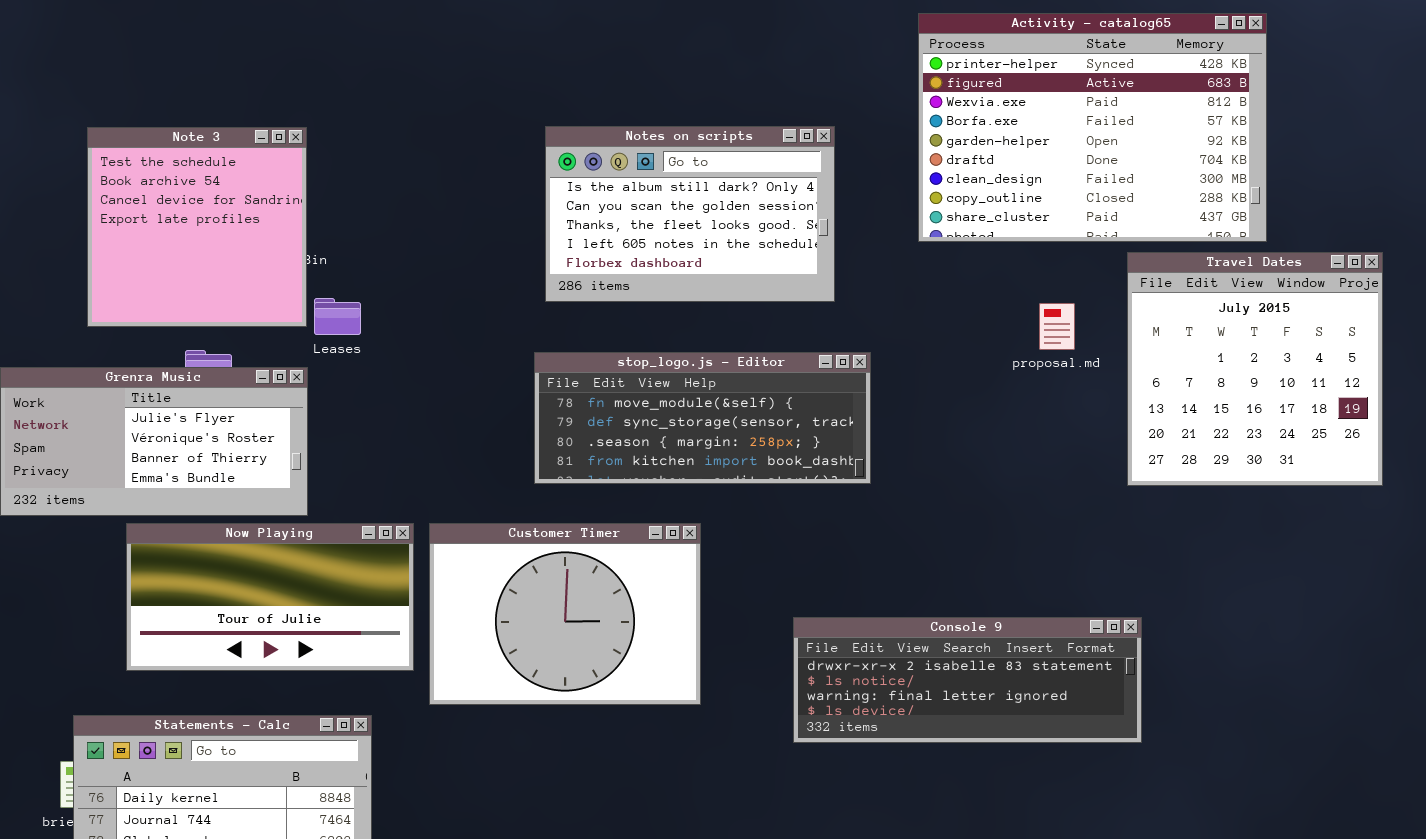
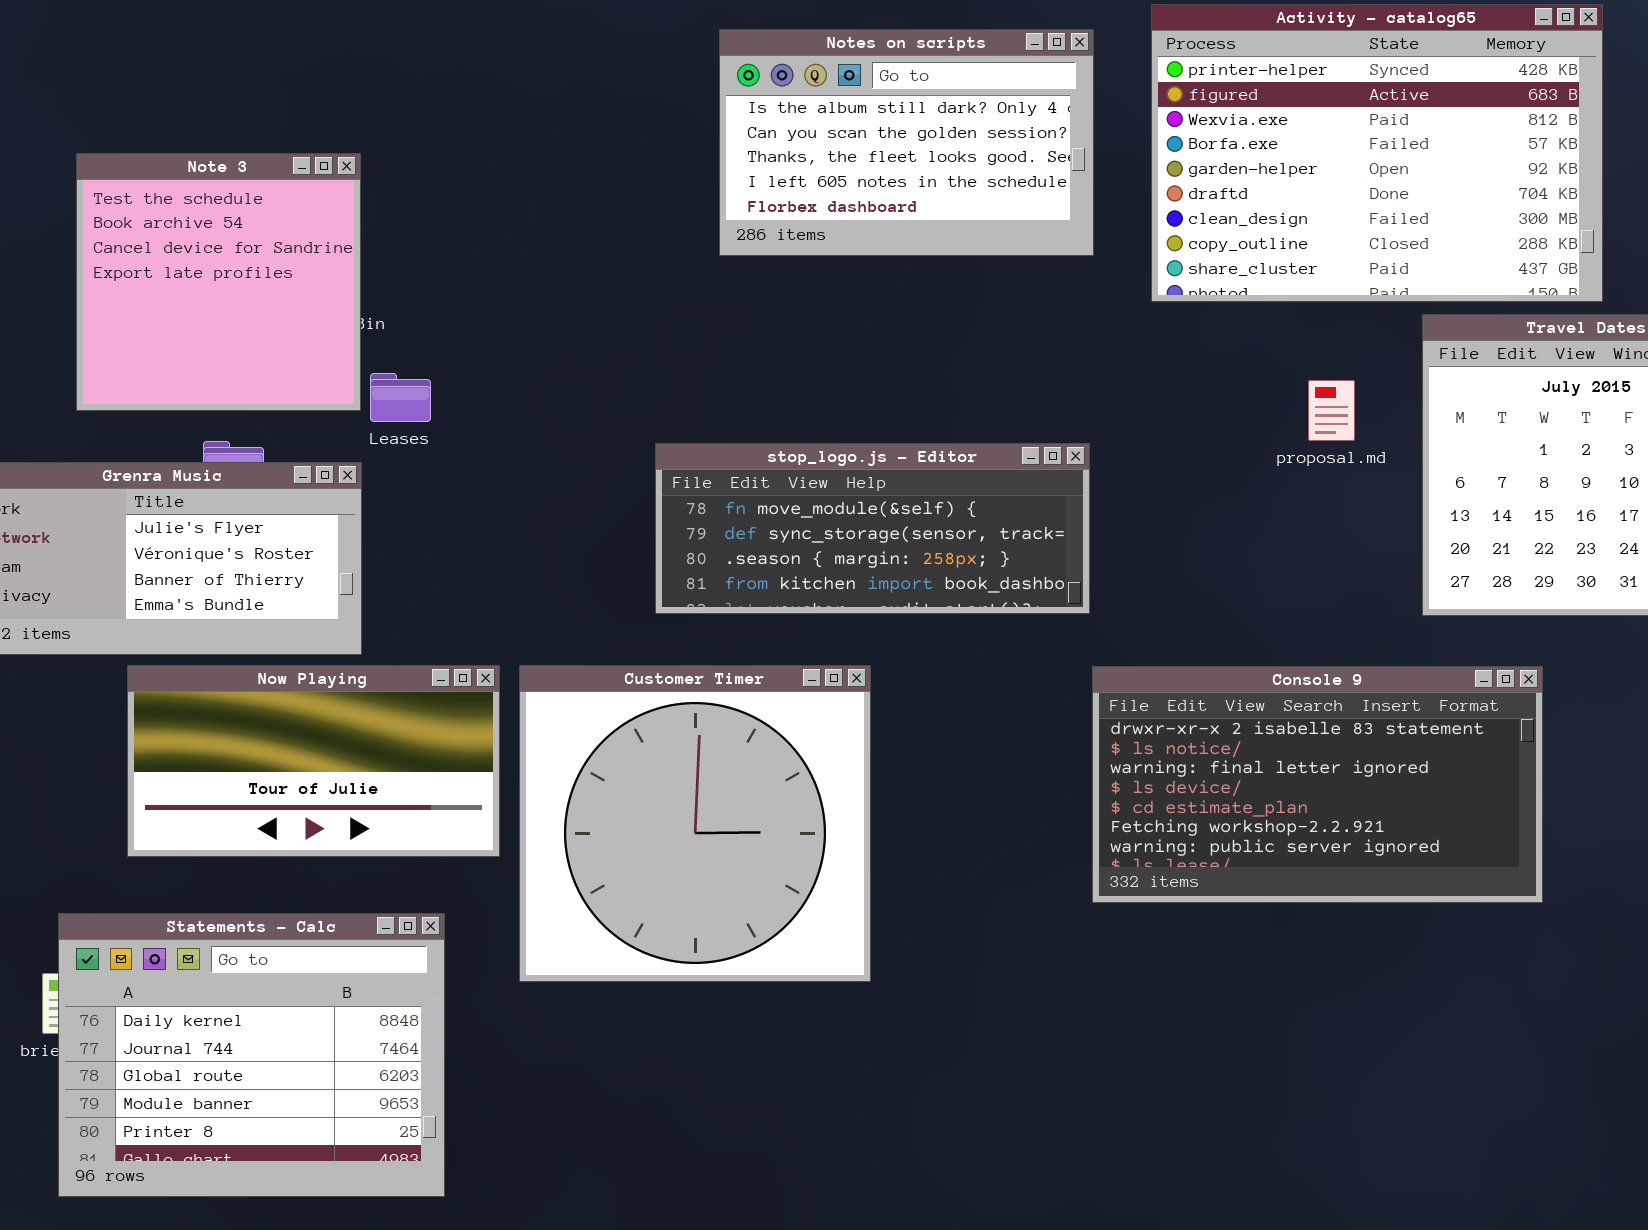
Notes on scripts: [545,126,835,302] -> [719,29,1094,256], moved
Customer Timer: [429,523,701,705] -> [519,665,871,982], resized
Console 9: [793,617,1142,743] -> [1092,666,1543,903], moved, resized

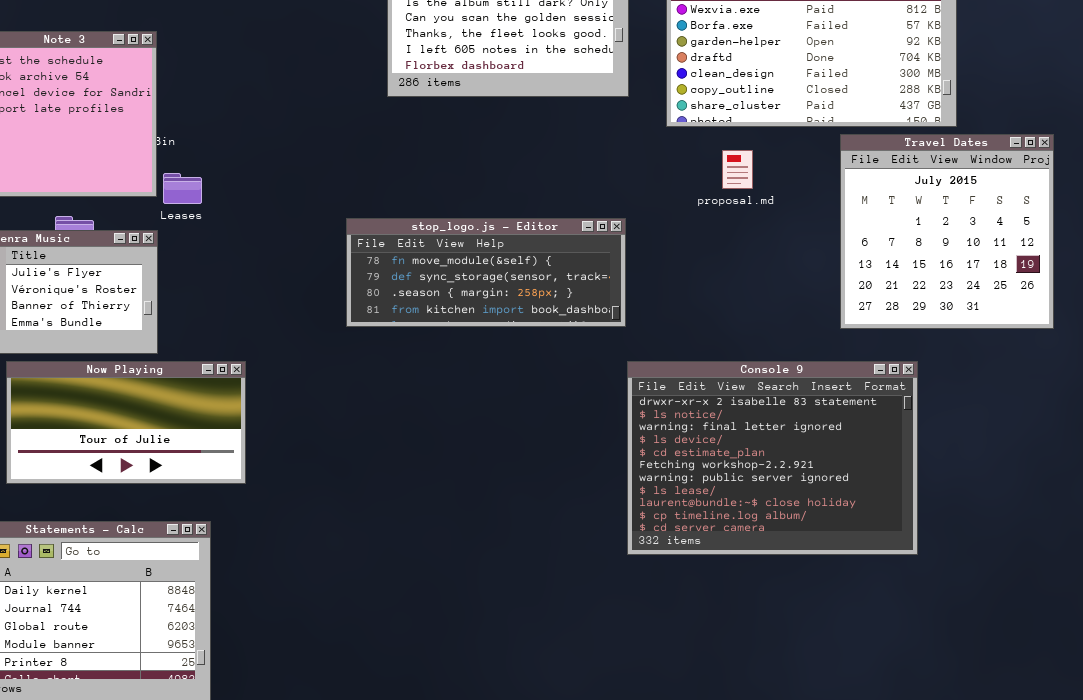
proposal.md: [1308,380,1355,441] -> [722,150,753,189], moved
Customer Timer: [519,665,871,982] -> none, closed
Console 9: [1092,666,1543,903] -> [627,361,918,555], resized

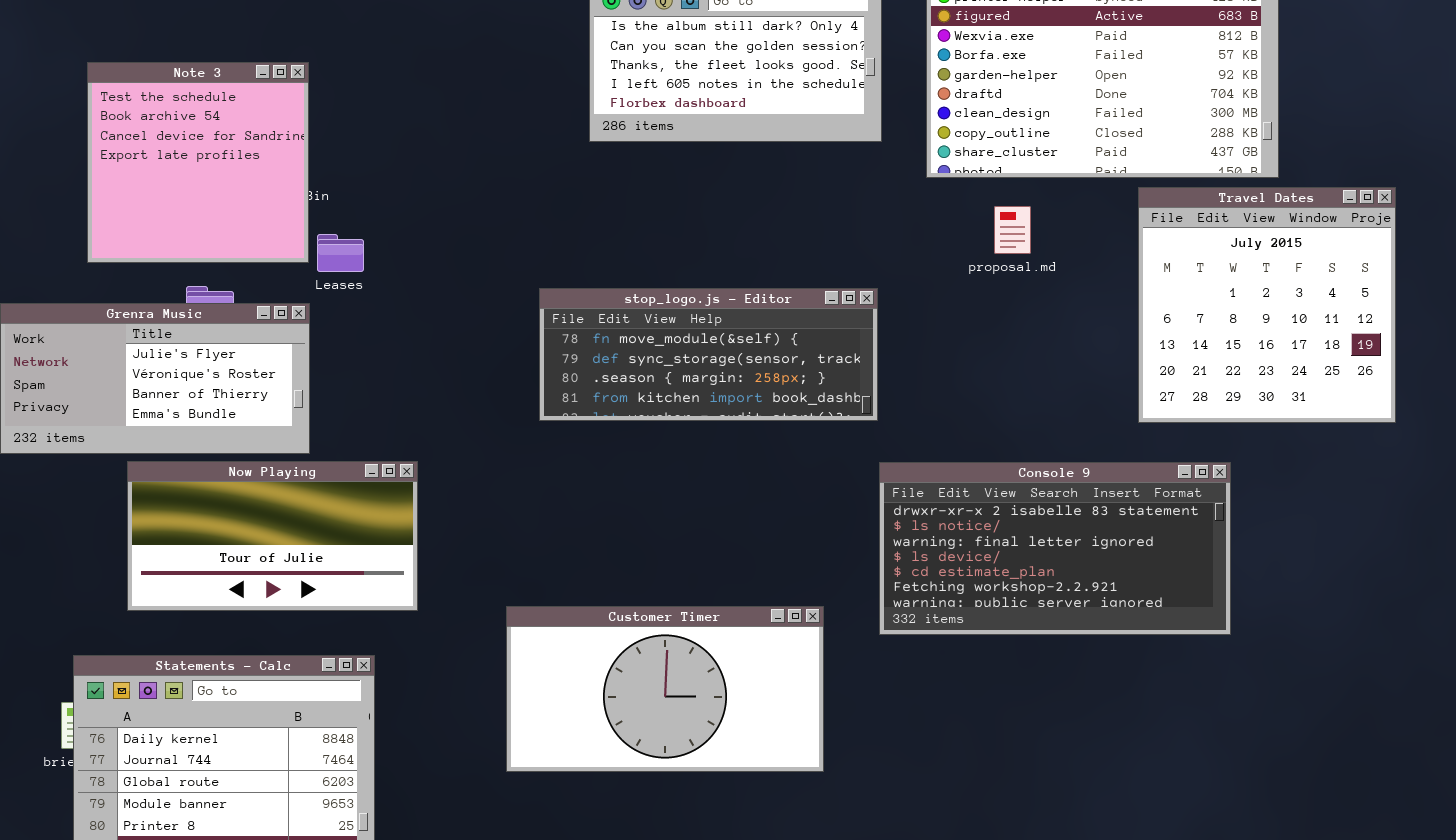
Console 9: [627,361,918,555] -> [879,462,1231,635], resized
Customer Timer: none -> [506,606,824,772], opened

